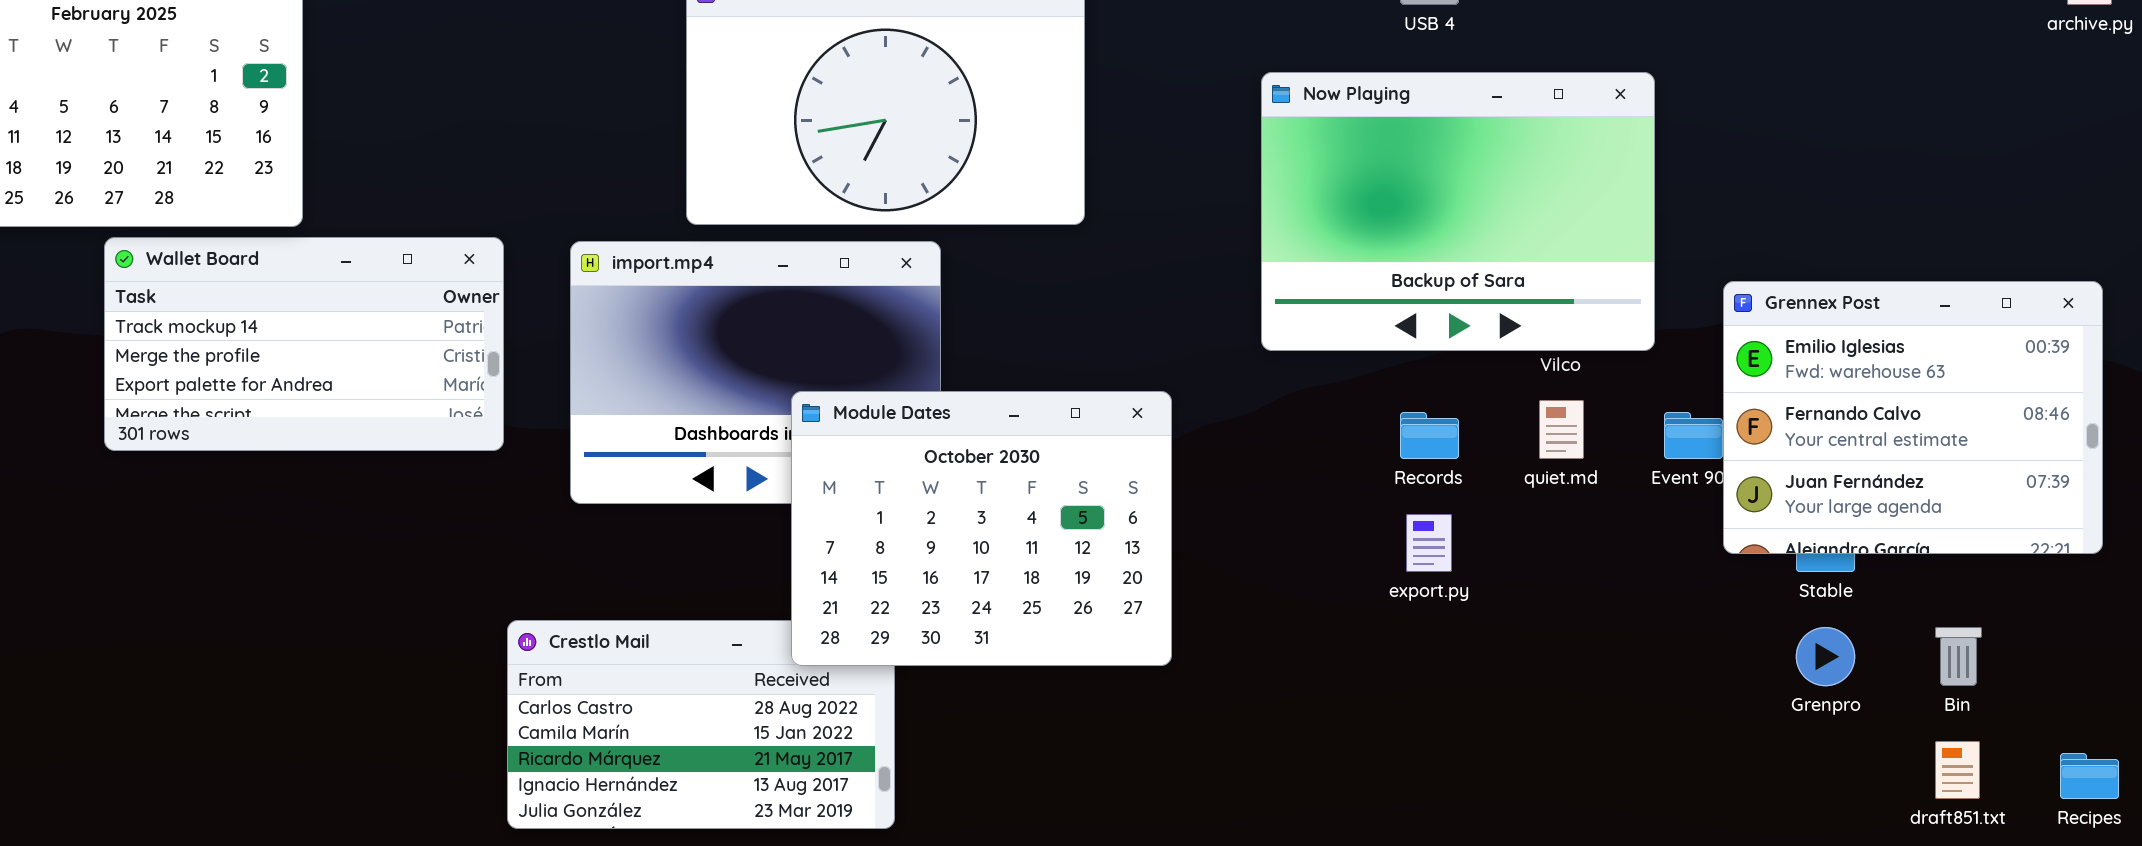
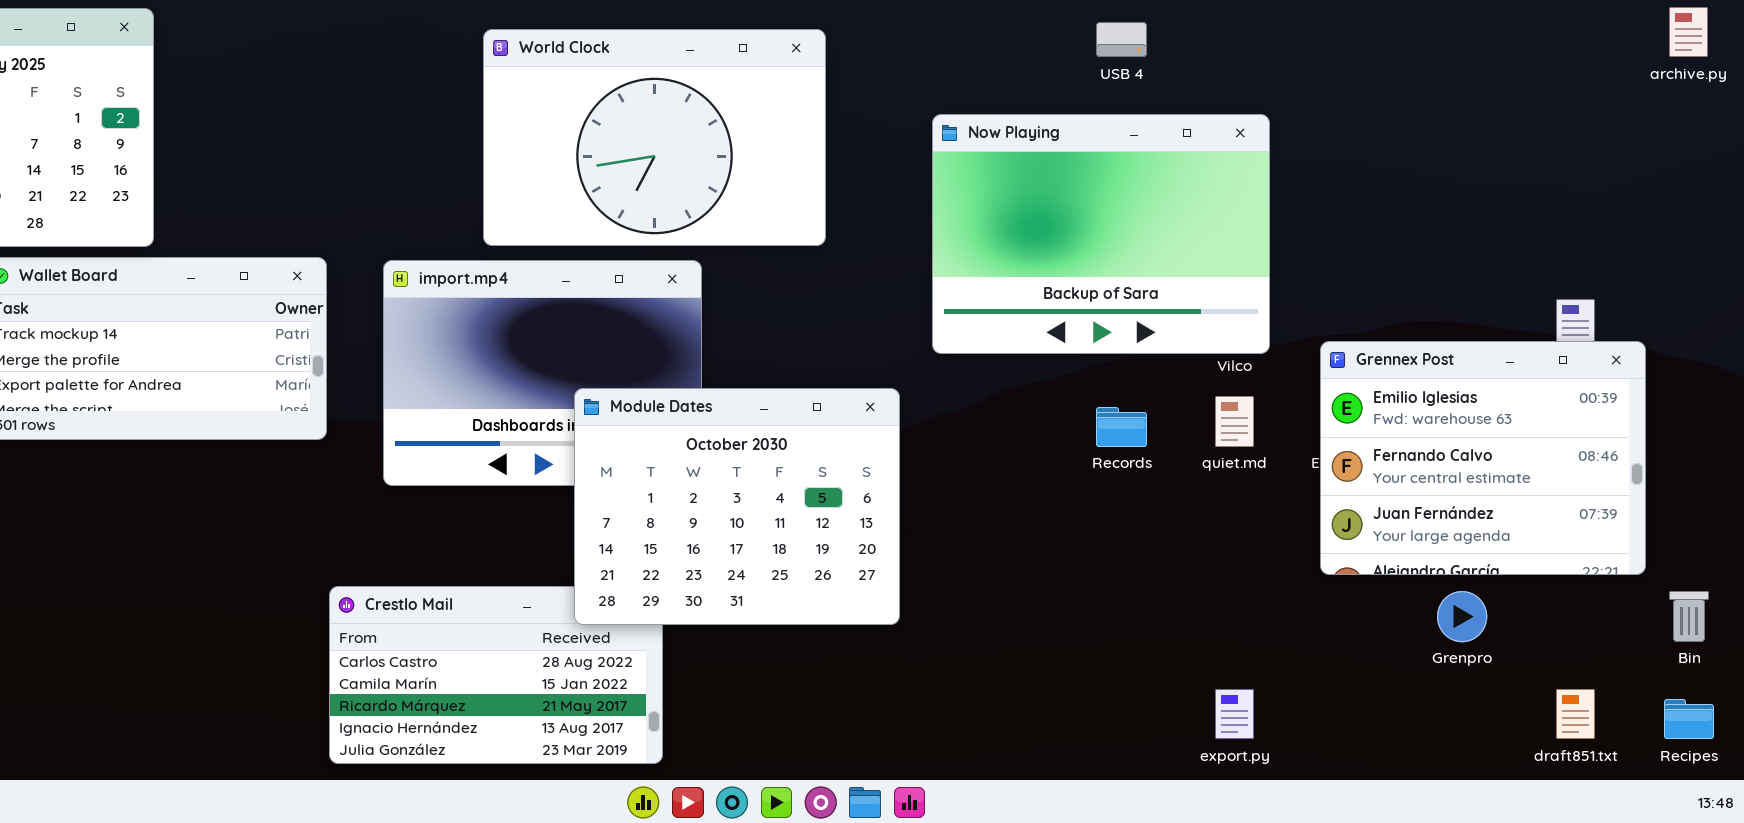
Now Playing: [1261,72,1655,351] -> [932,114,1270,354], moved
Grennex Post: [1723,281,2103,554] -> [1320,341,1646,575], moved
export.py: [1406,514,1452,572] -> [1215,689,1254,739], moved
Bin: [1935,627,1982,686] -> [1669,591,1709,642], moved

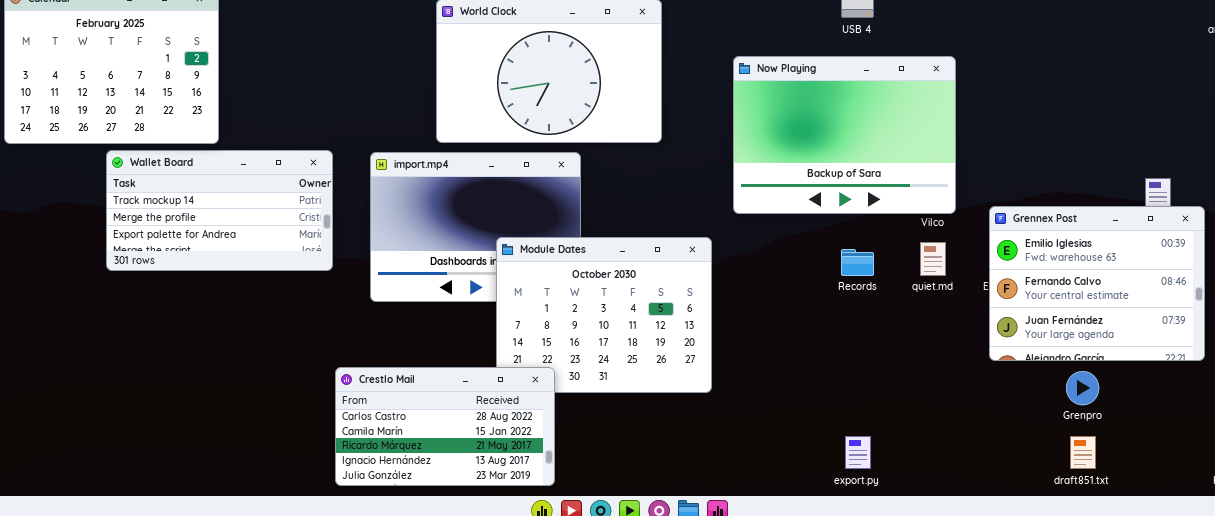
Crestlo Mail: [329,586,663,764] -> [335,367,555,486], raised
export.py: [1215,689,1254,739] -> [845,436,871,469], moved
draft851.txt: [1556,689,1595,739] -> [1070,436,1096,469], moved

